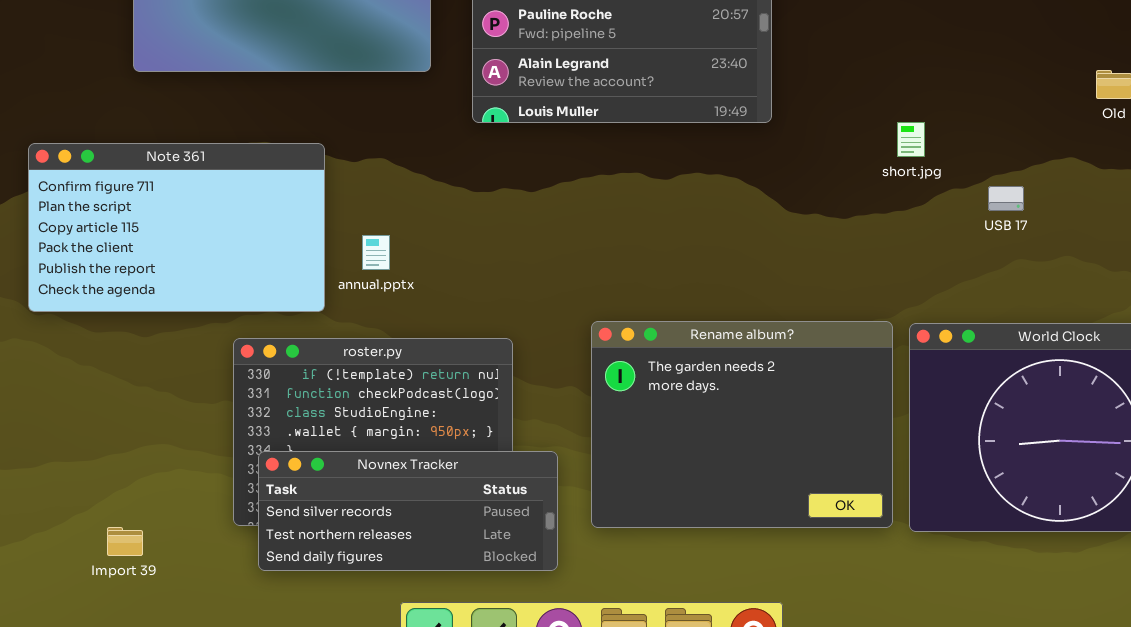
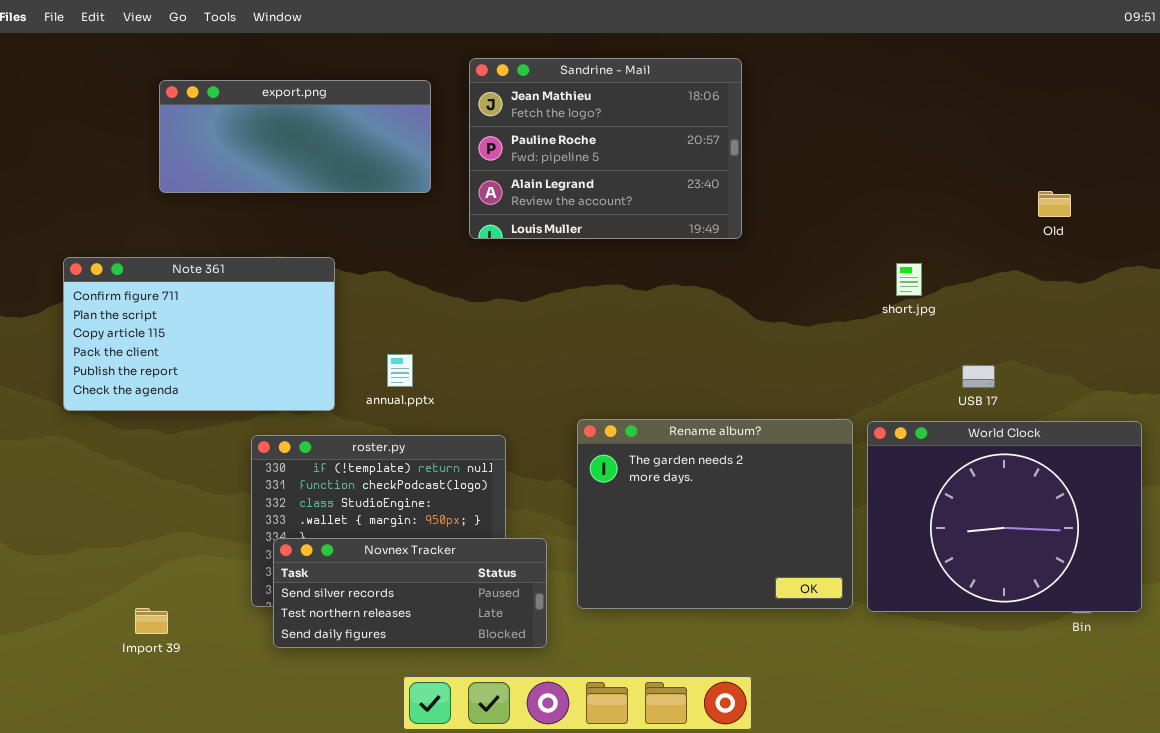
short.jpg: [897,122,925,157] -> [896,263,922,296], moved
USB 17: [988,186,1024,211] -> [962,365,995,388], moved
annual.pptx: [362,235,390,270] -> [387,354,413,387], moved

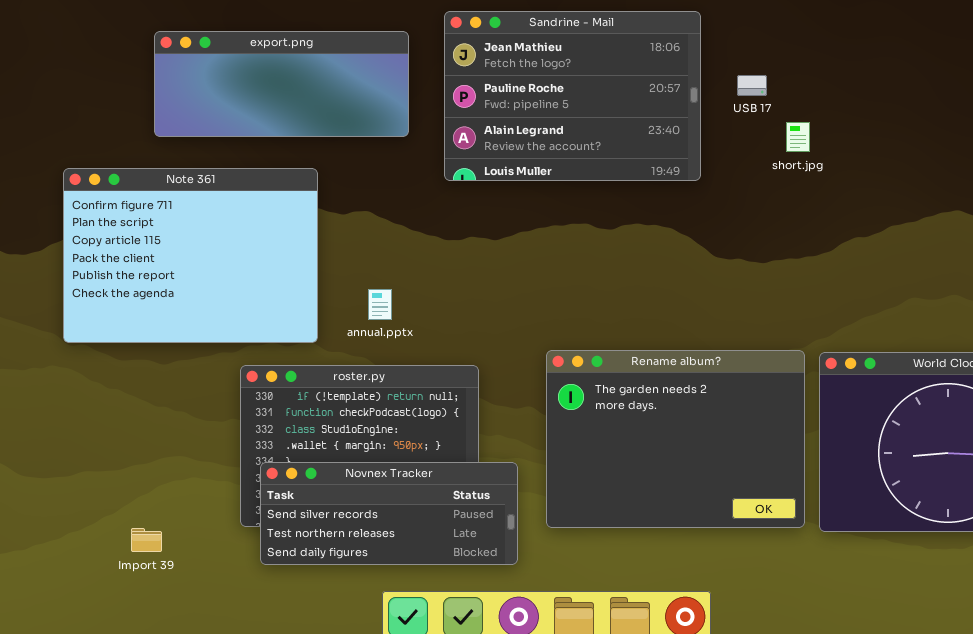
Note 361: [63,257,335,411] -> [63,168,318,343], resized
short.jpg: [896,263,922,296] -> [786,122,810,152], moved
USB 17: [962,365,995,388] -> [737,75,767,96], moved

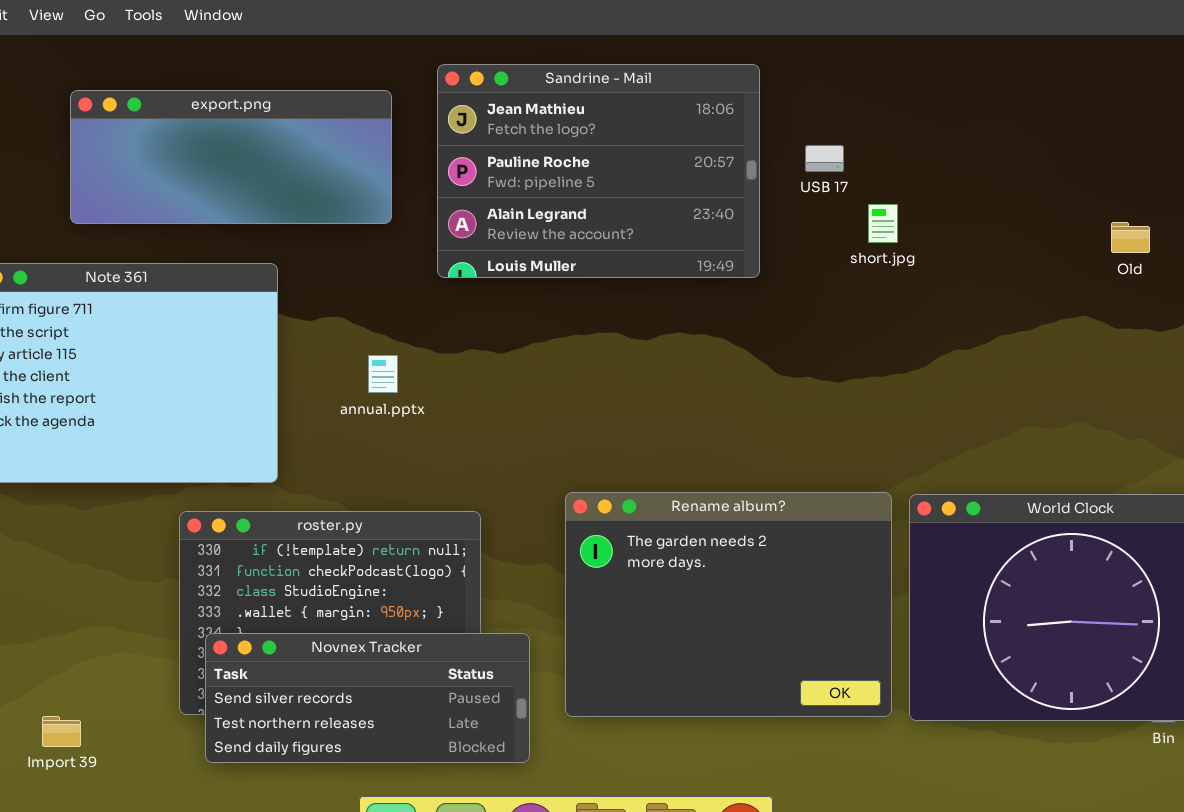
annual.pptx: [368,289,392,320] -> [368,355,398,393], moved

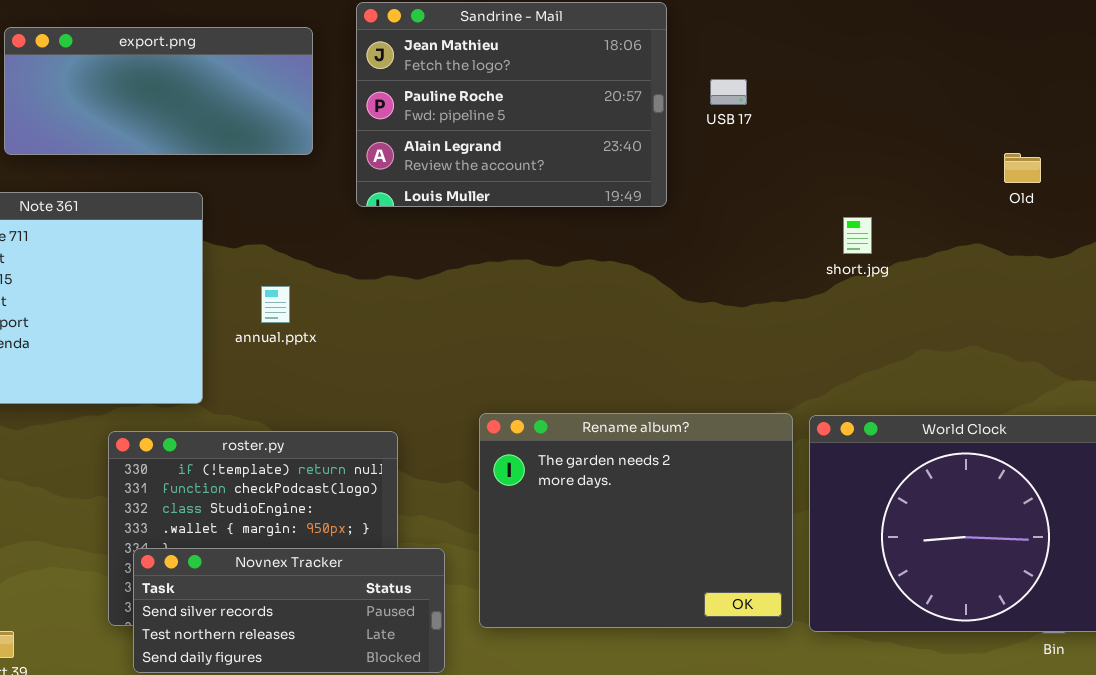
short.jpg: [868,204,898,243] -> [843,217,872,254], moved
annual.pptx: [368,355,398,393] -> [261,286,290,323], moved

